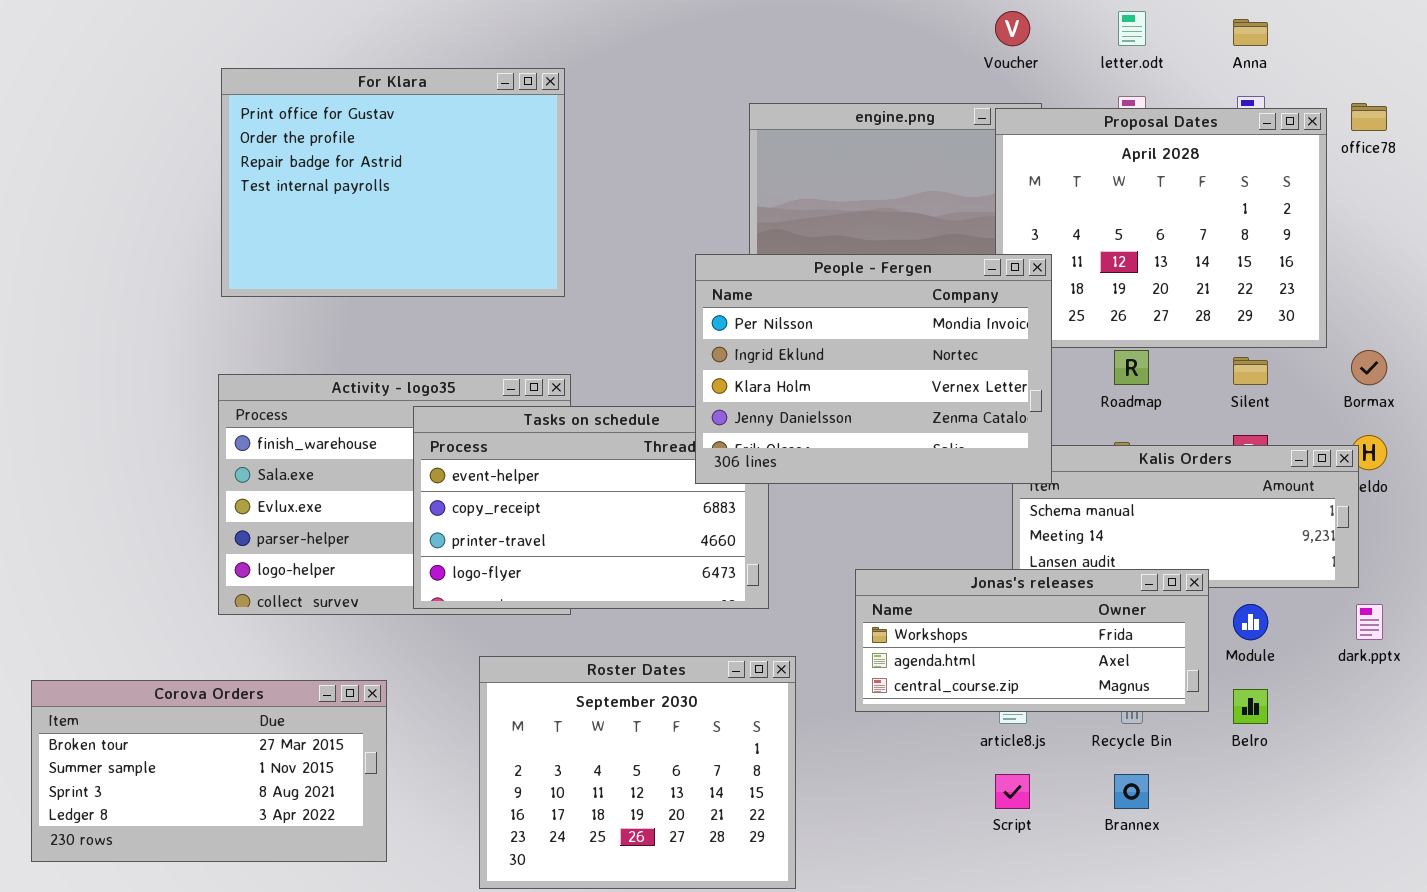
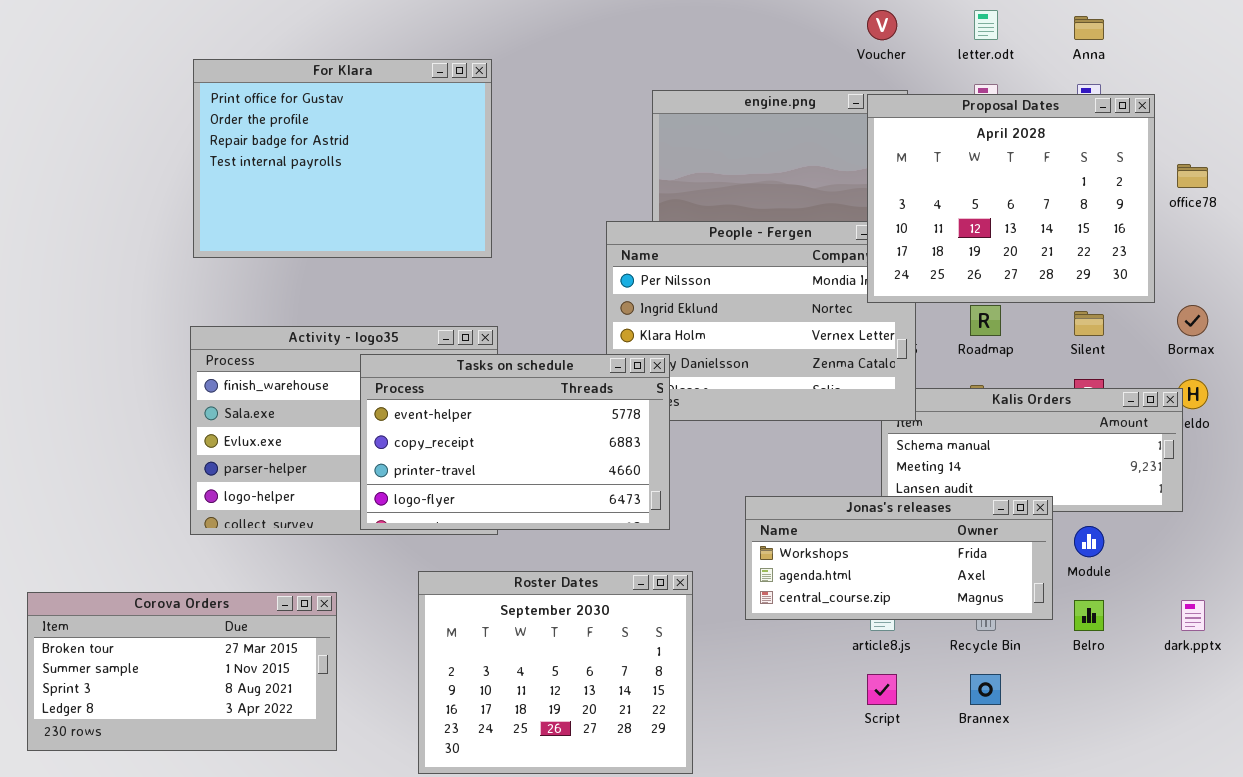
office78: [1351,103,1387,131] -> [1177,164,1208,188], moved
Proposal Dates: [995,108,1327,348] -> [867,94,1155,303], raised
Tasks on schedule: [413,406,769,609] -> [360,354,670,530], raised
dark.pptx: [1356,604,1383,640] -> [1181,600,1205,631], moved

